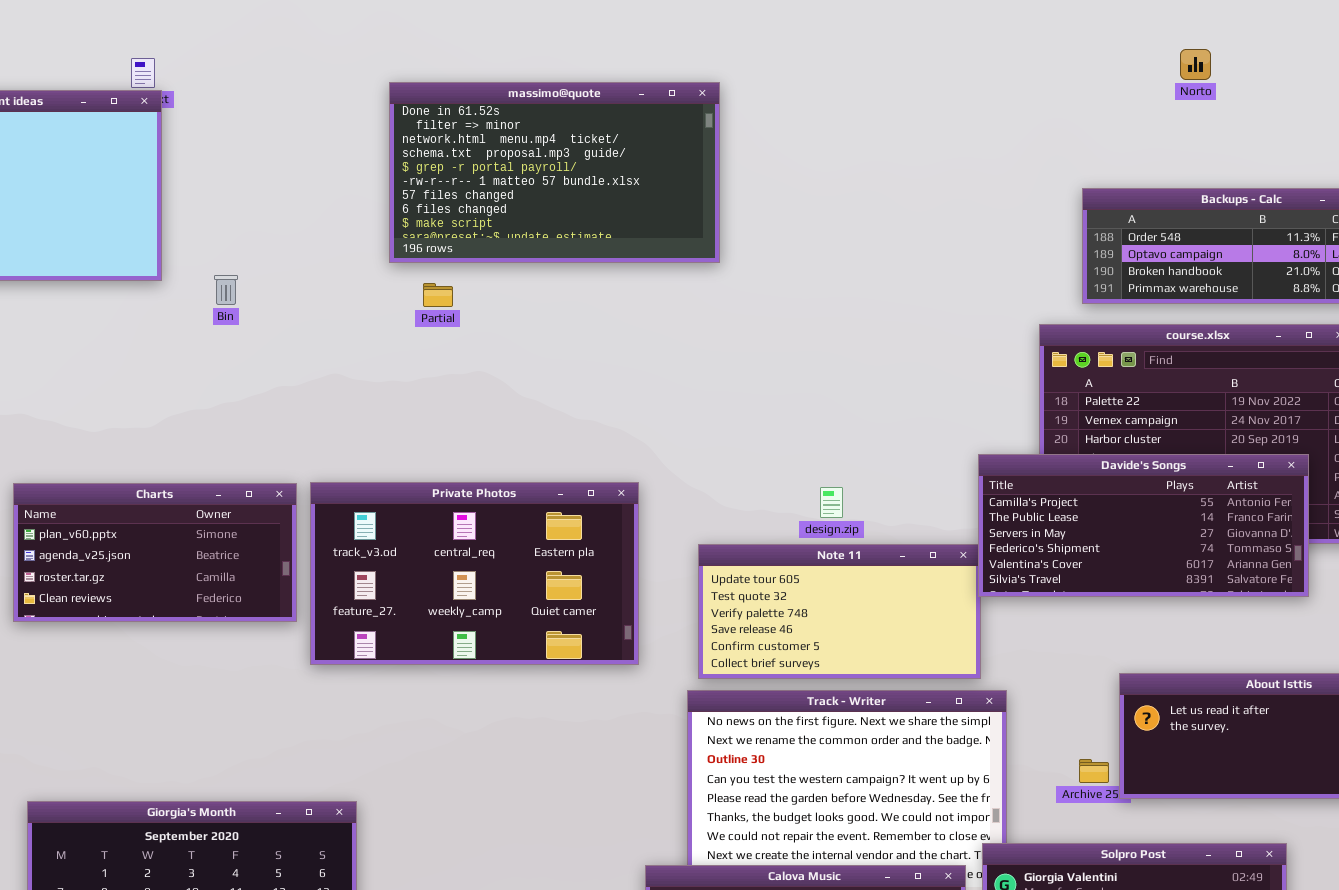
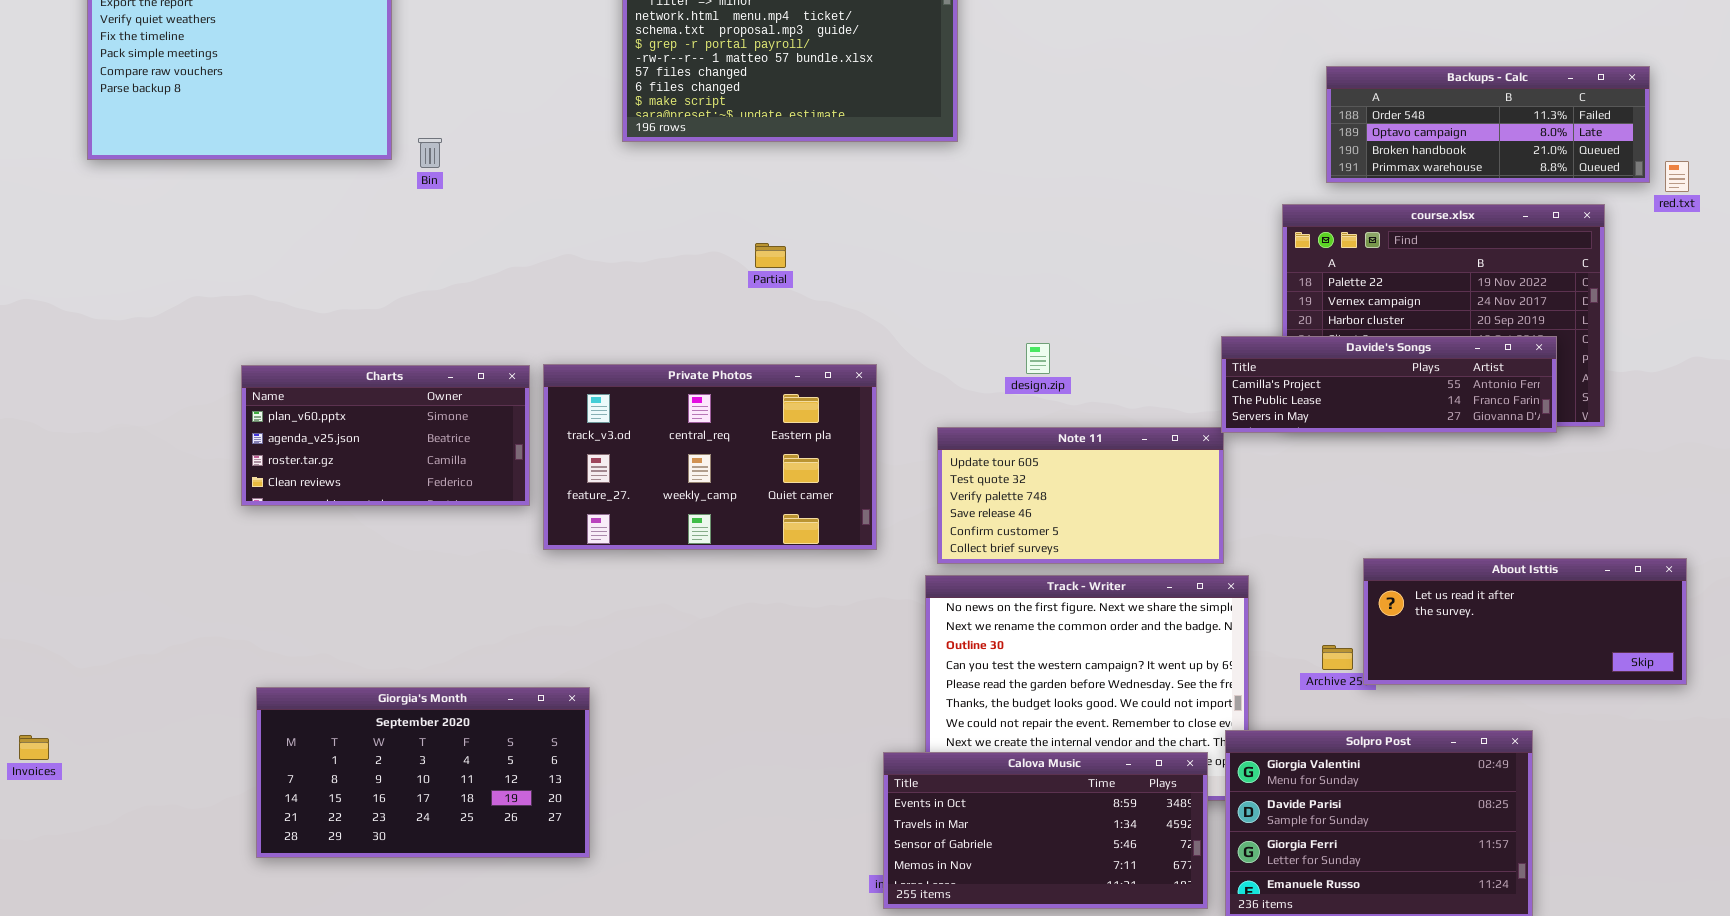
Bin: [214,275,238,305] -> [418,138,442,168], moved
Partial: [423,283,453,307] -> [755,243,786,268], moved
Davide's Songs: [978,454,1309,597] -> [1221,336,1557,433], resized
design.zip: [820,487,843,518] -> [1026,343,1050,374], moved

